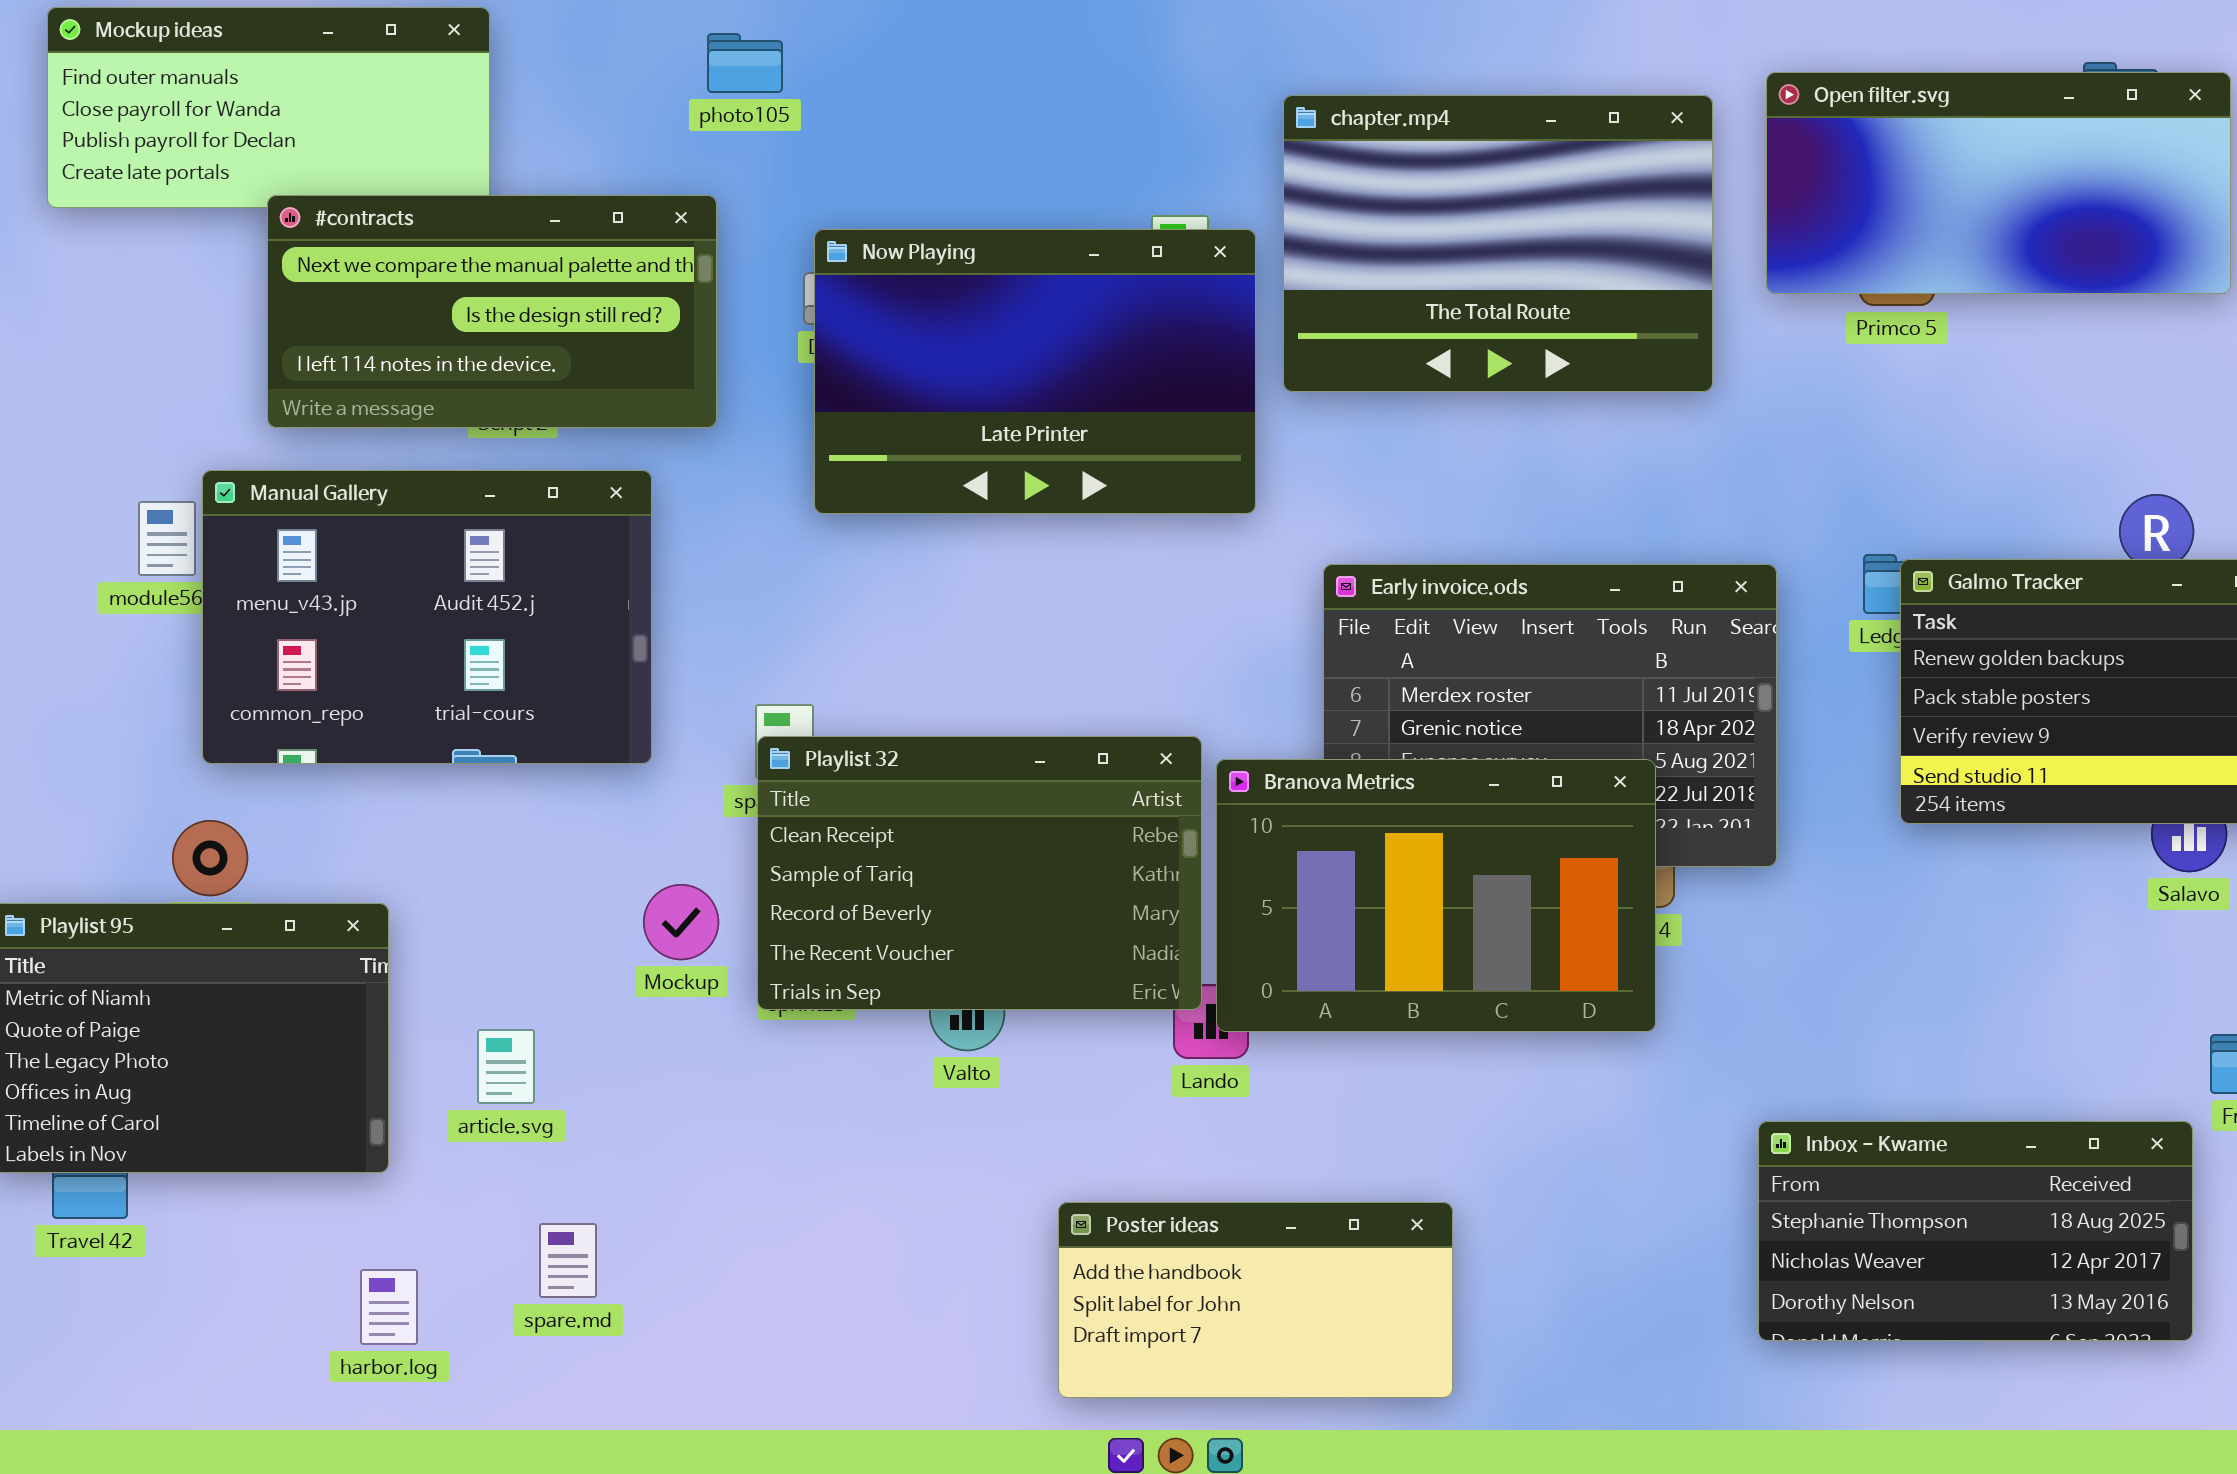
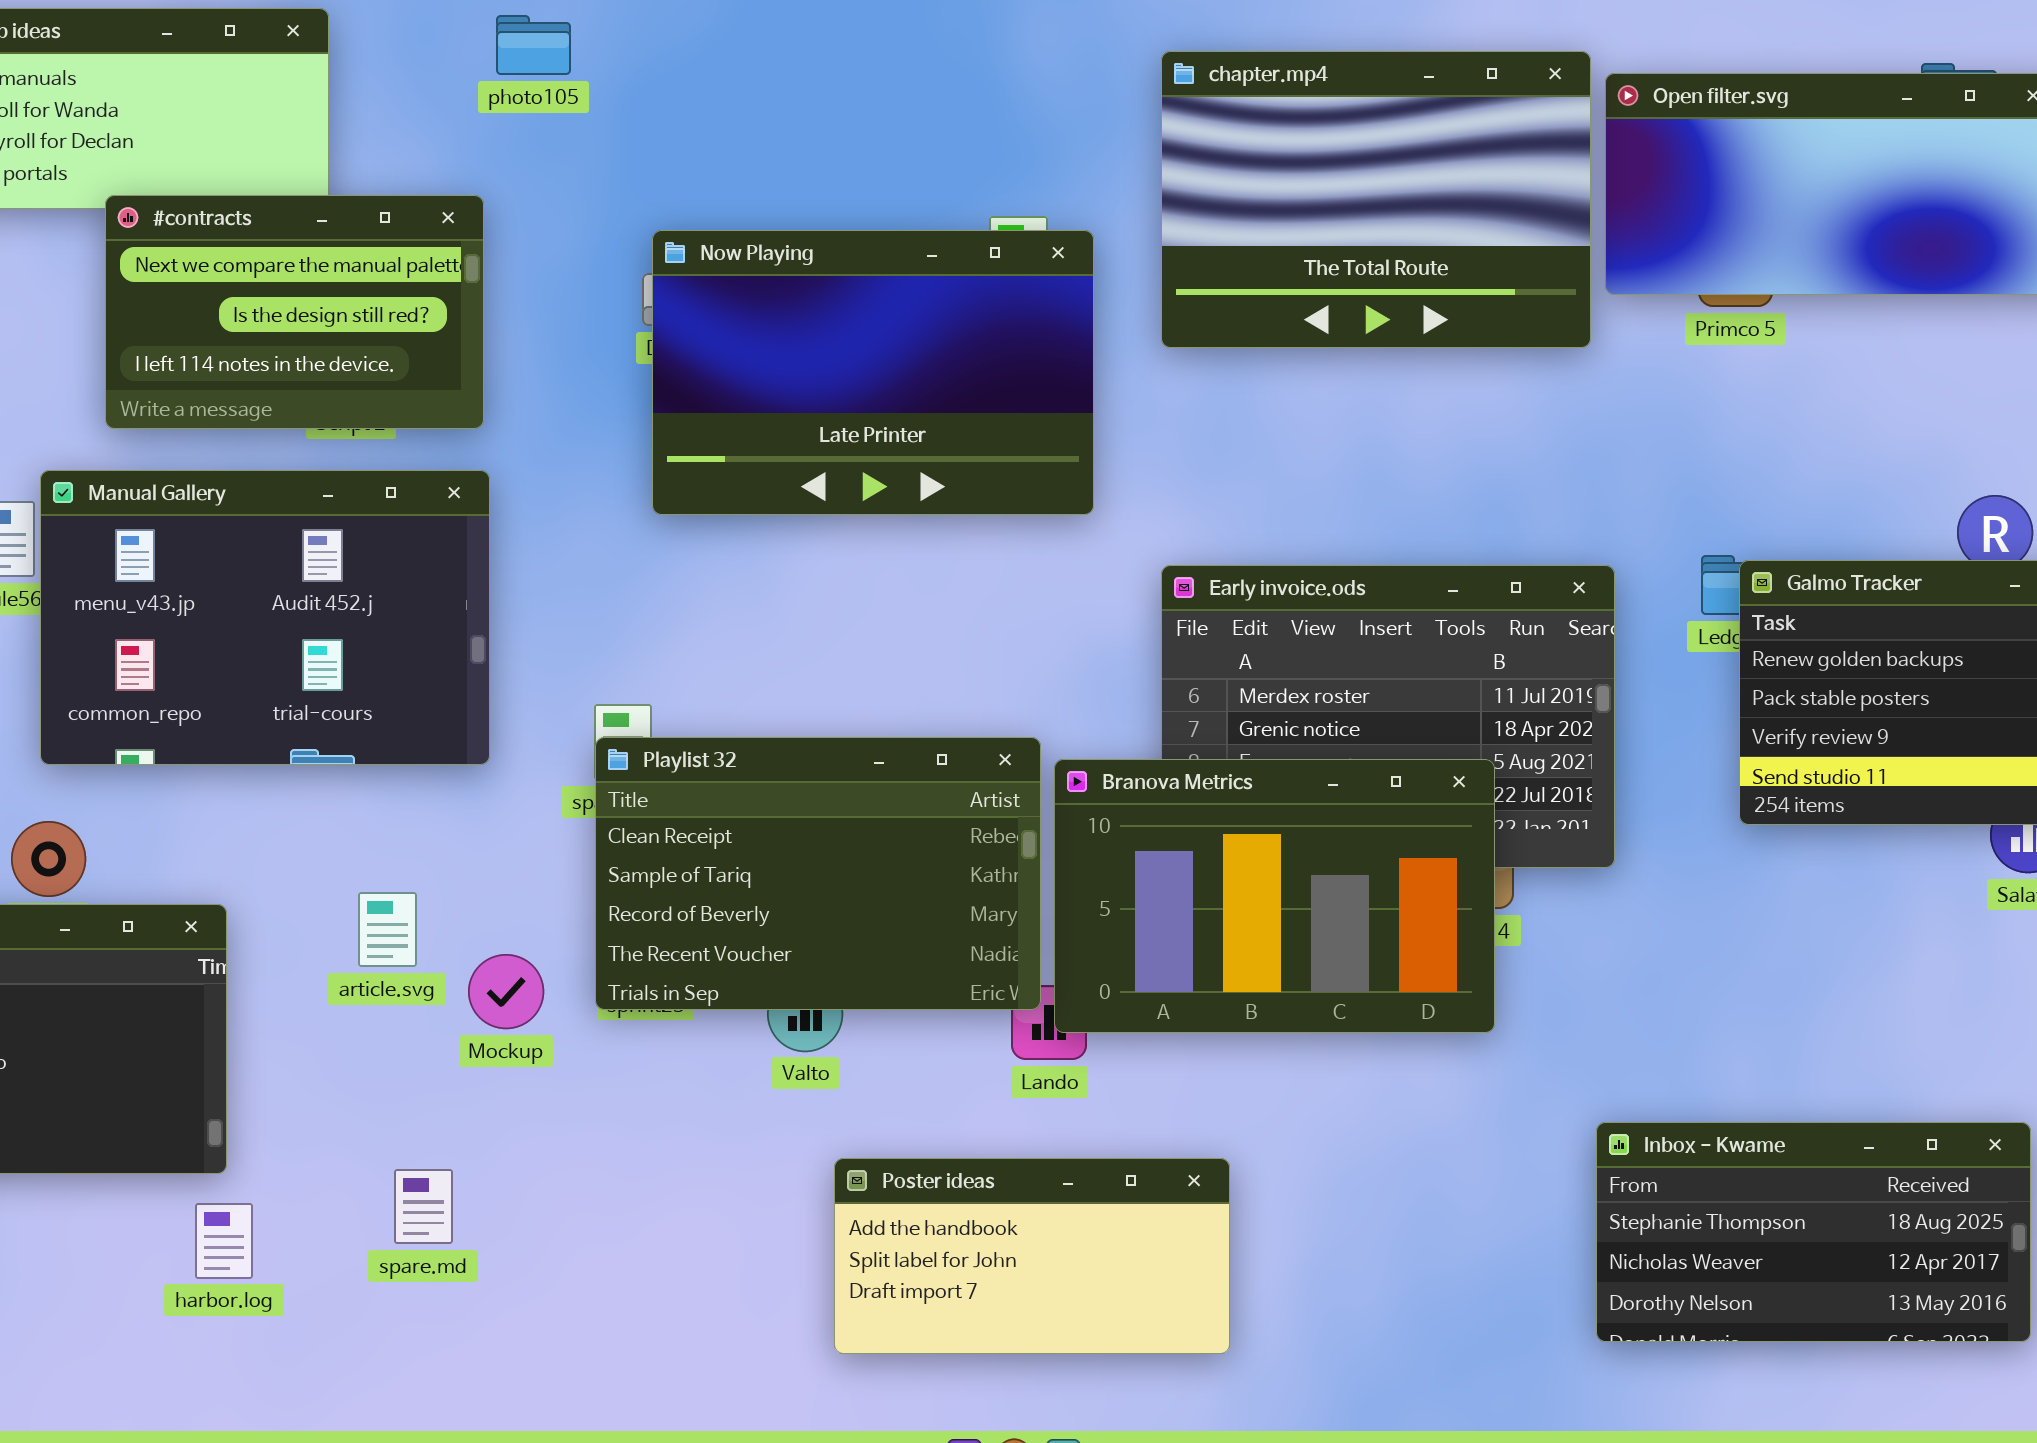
photo105: [707,33,783,93] -> [496,15,571,75], moved
chapter.mp4: [1283,95,1713,392] -> [1161,51,1591,348], moved
#contracts: [267,195,717,428] -> [105,195,484,429], resized
Mockup: [643,884,719,960] -> [468,954,544,1029], moved
article.svg: [477,1029,535,1104] -> [358,892,417,967], moved
Poster ideas: [1058,1202,1453,1398] -> [834,1158,1230,1354], moved
spare.md: [539,1223,597,1298] -> [394,1169,453,1244], moved
harbor.log: [360,1269,418,1345] -> [195,1203,253,1279], moved

